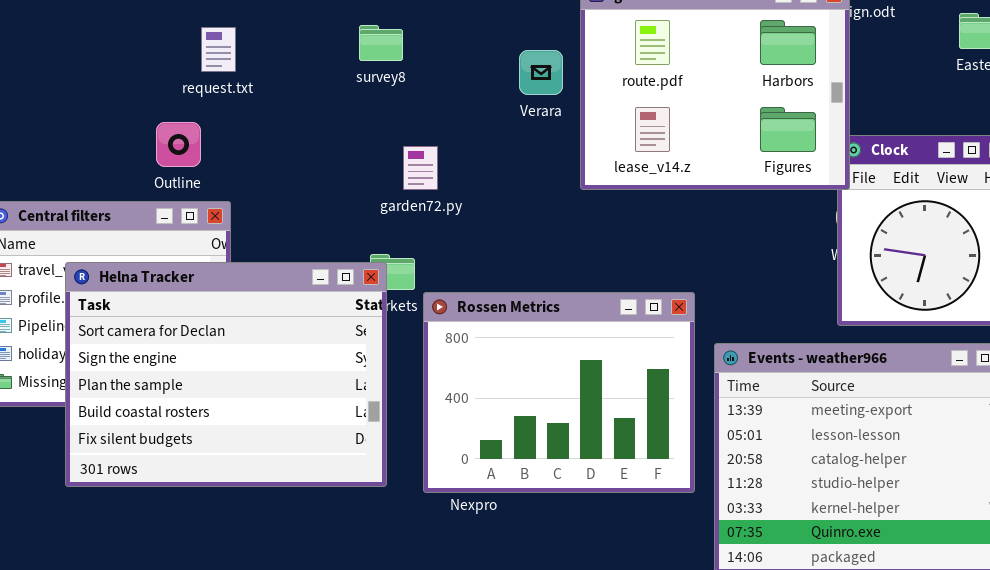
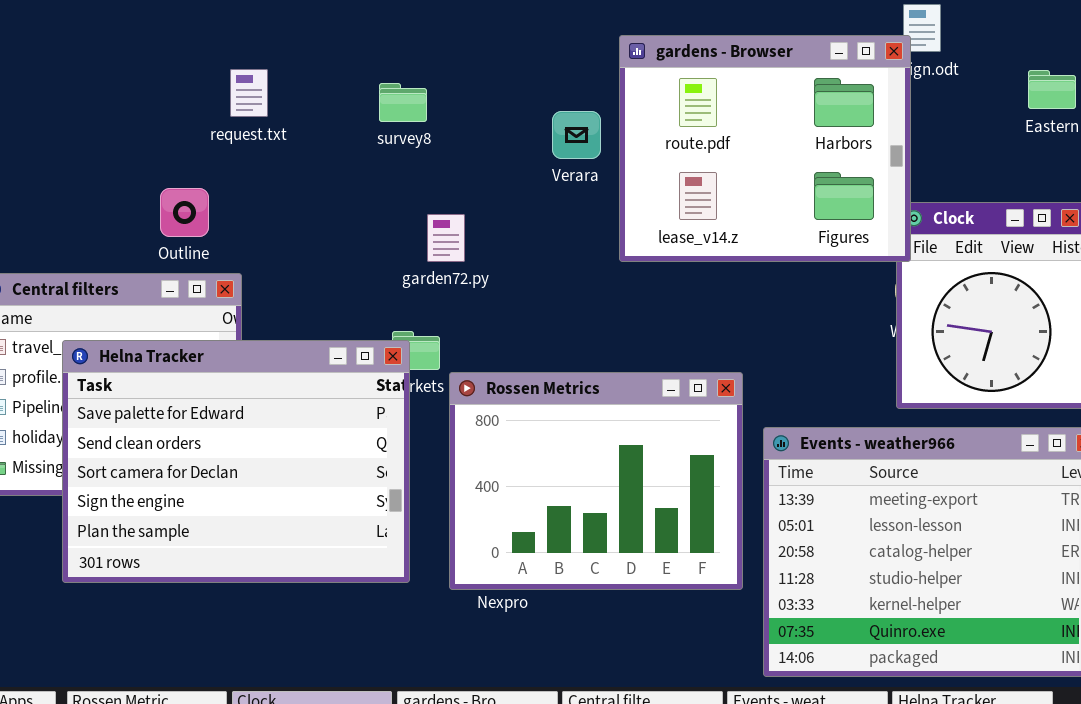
request.txt: [201,27,236,72] -> [230,69,268,117], moved
Helna Tracker: [65,262,387,487] -> [62,340,410,583], scrolled up 2 rows

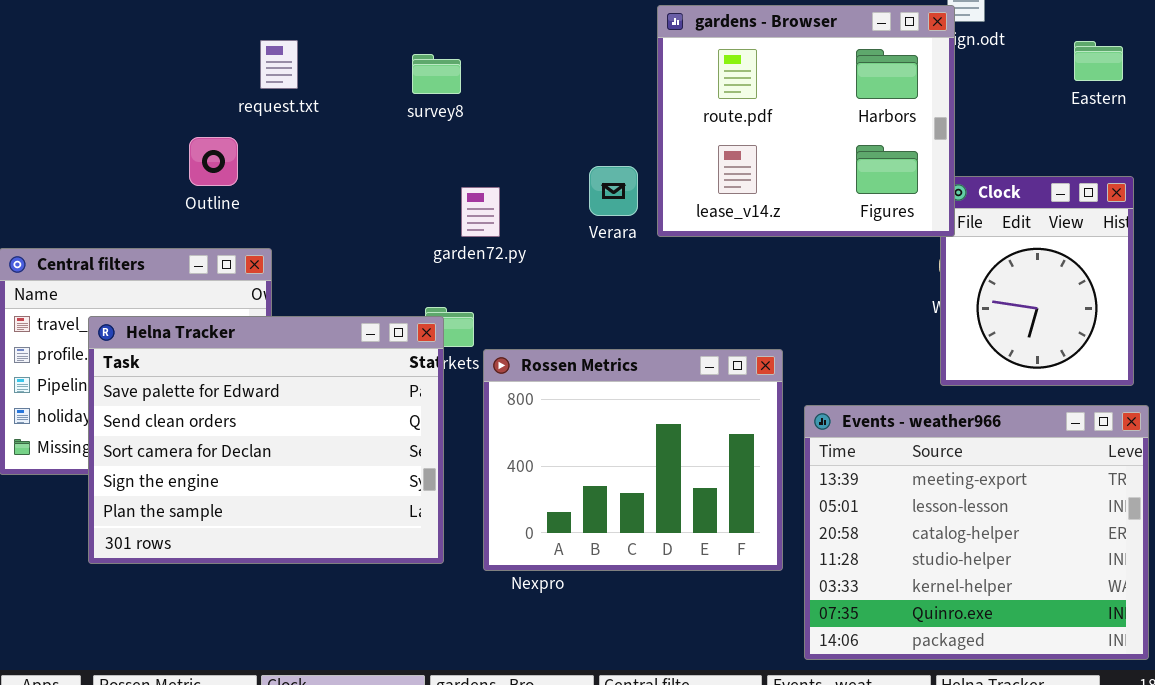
Verara: [552,111,601,159] -> [589,166,638,216], moved
Outline: [160,188,209,237] -> [189,137,238,186], moved

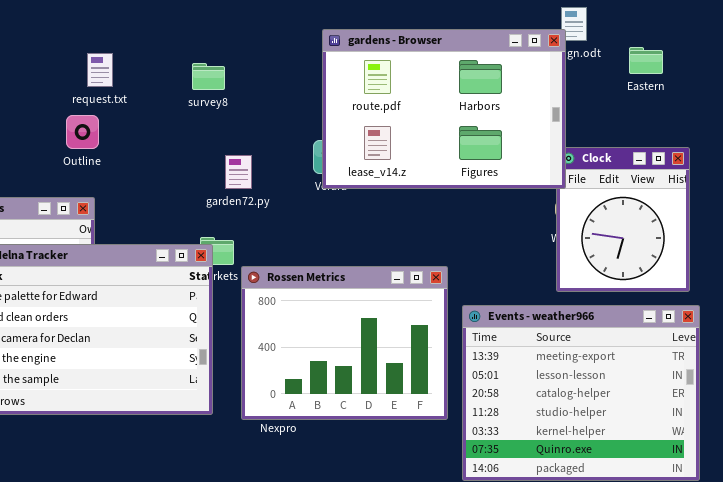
gardens - Browser: [657,5,955,237] -> [322,29,566,189], resized
Eastern: [1074,41,1123,81] -> [629,47,663,74], moved
Outline: [189,137,238,186] -> [66,115,99,149], moved

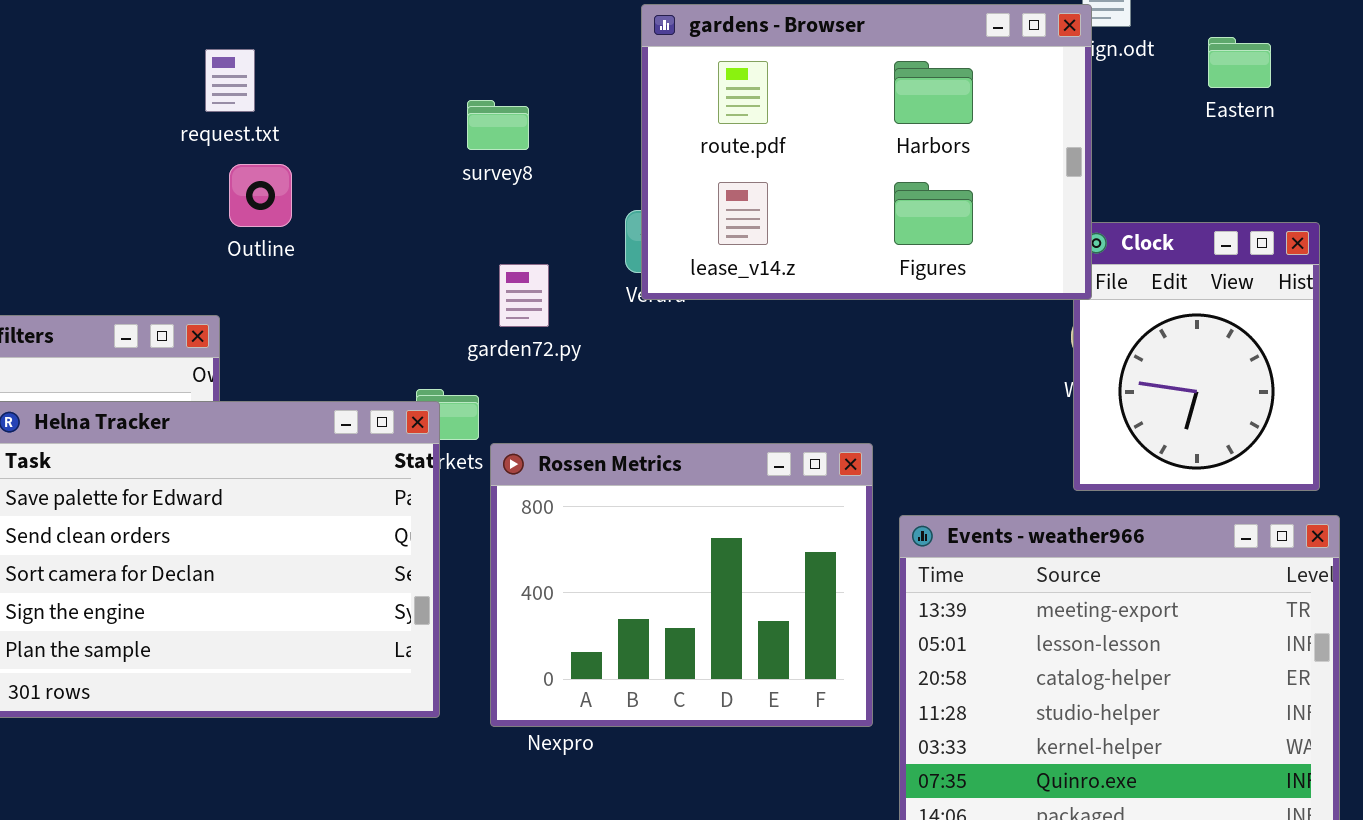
survey8: [192,63,225,90] -> [467,100,529,150], moved
Outline: [66,115,99,149] -> [229,164,292,227], moved
garden72.py: [225,155,252,189] -> [499,264,549,327], moved

